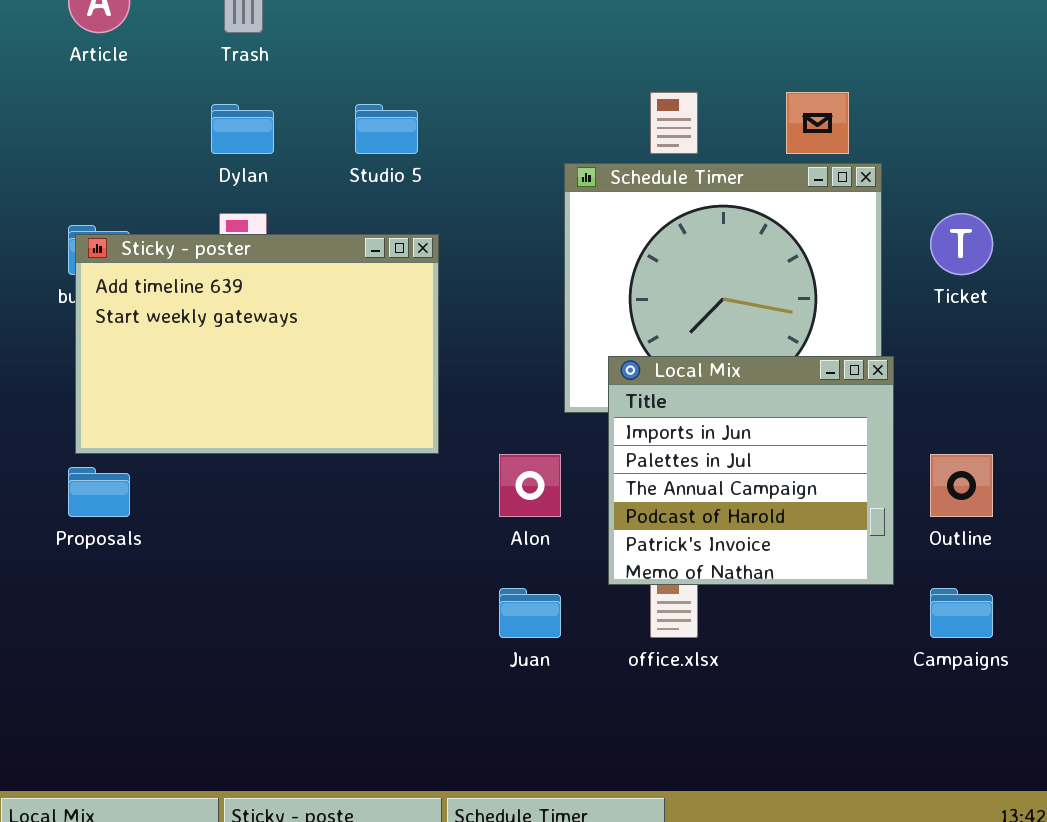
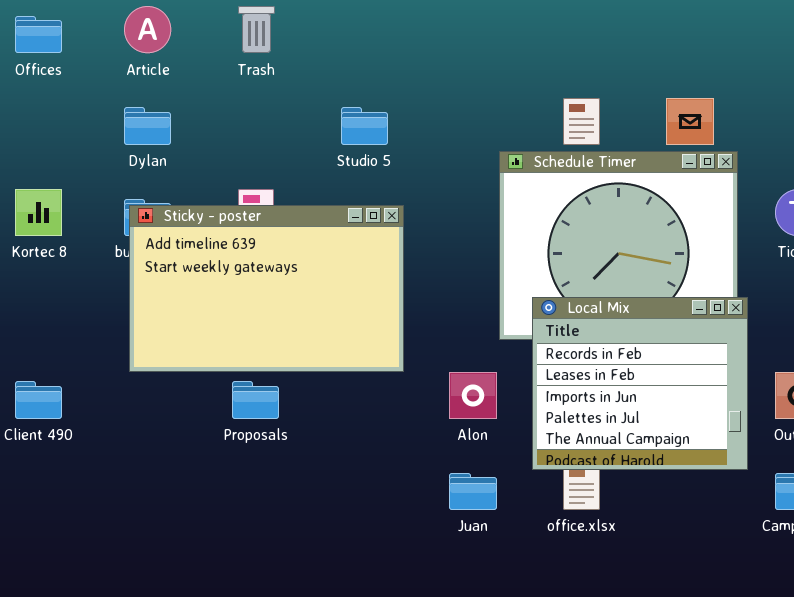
Dylan: [211,104,274,154] -> [124,107,171,145], moved
Local Mix: [608,356,894,585] -> [532,297,748,470], scrolled up 2 rows
Proposals: [68,467,130,517] -> [232,381,279,419], moved

